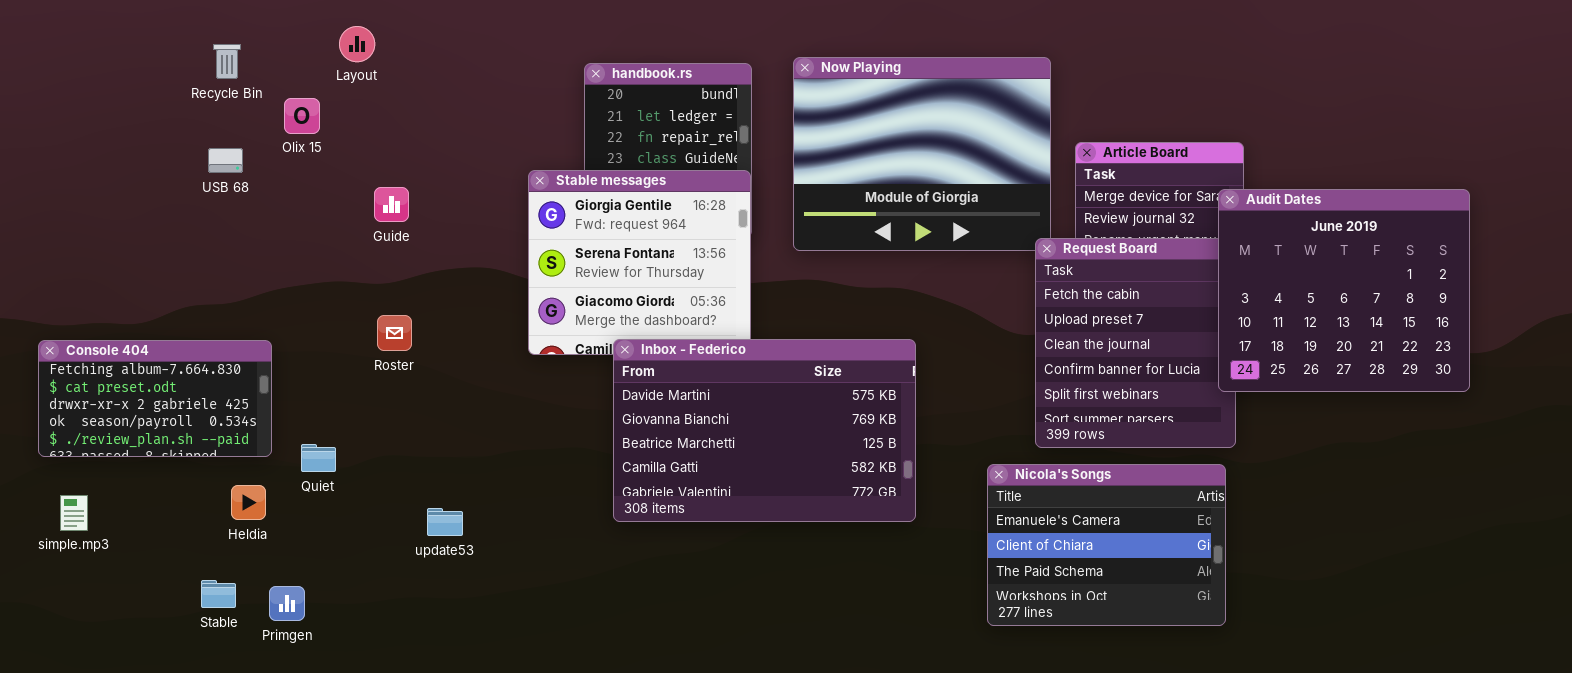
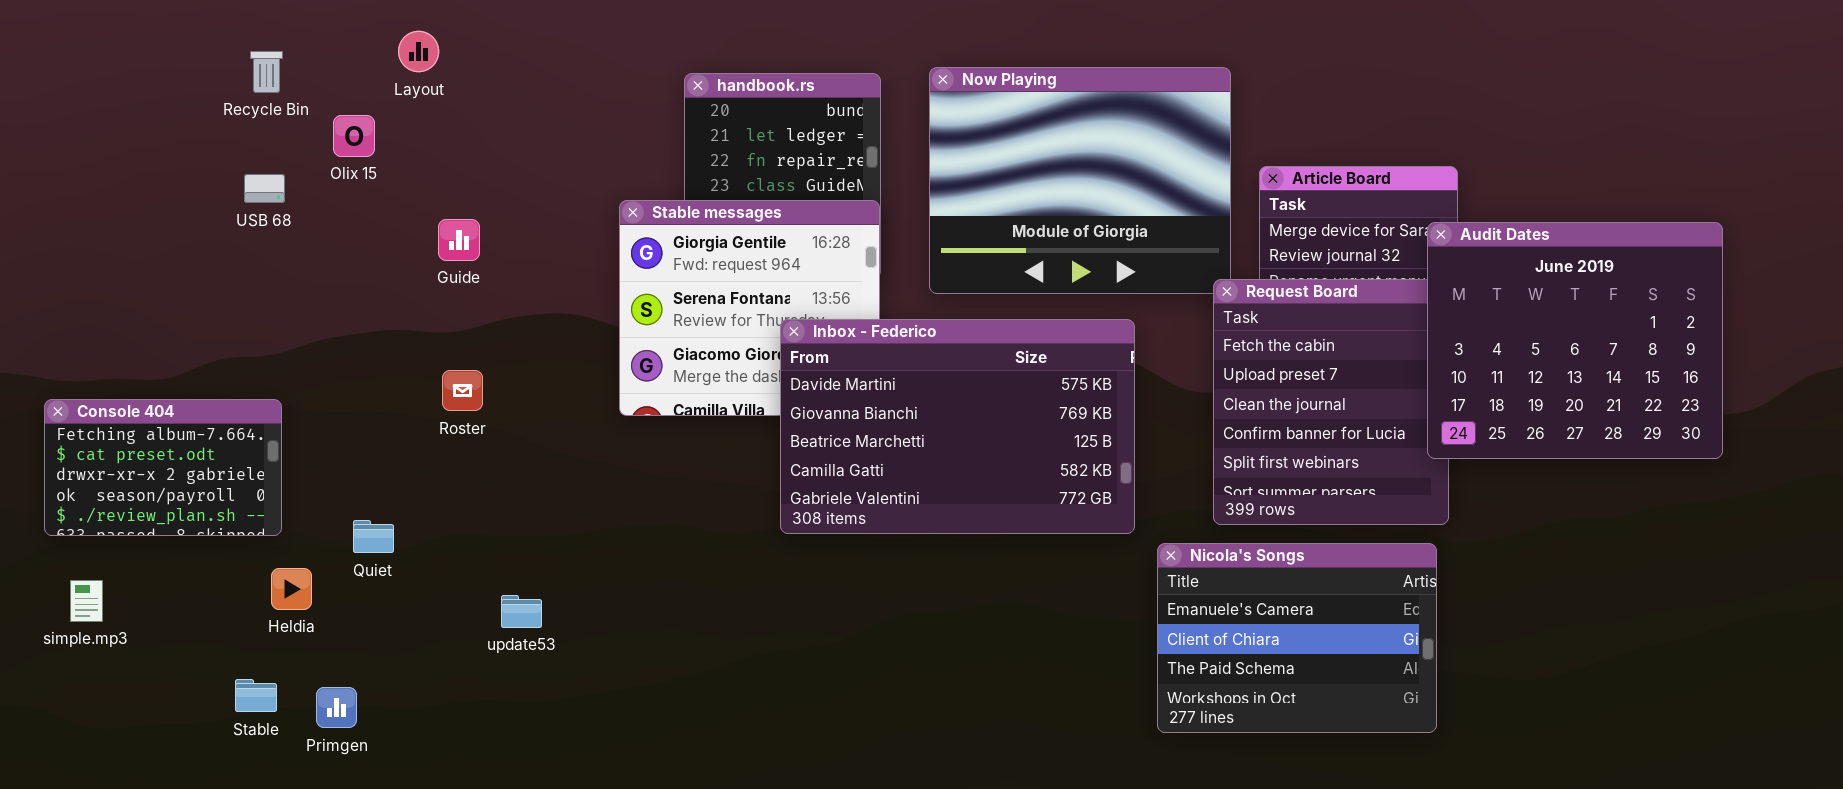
Inbox - Federico: [613,339,916,522] -> [780,319,1135,534], moved
Console 404: [38,340,272,457] -> [44,399,282,536], resized

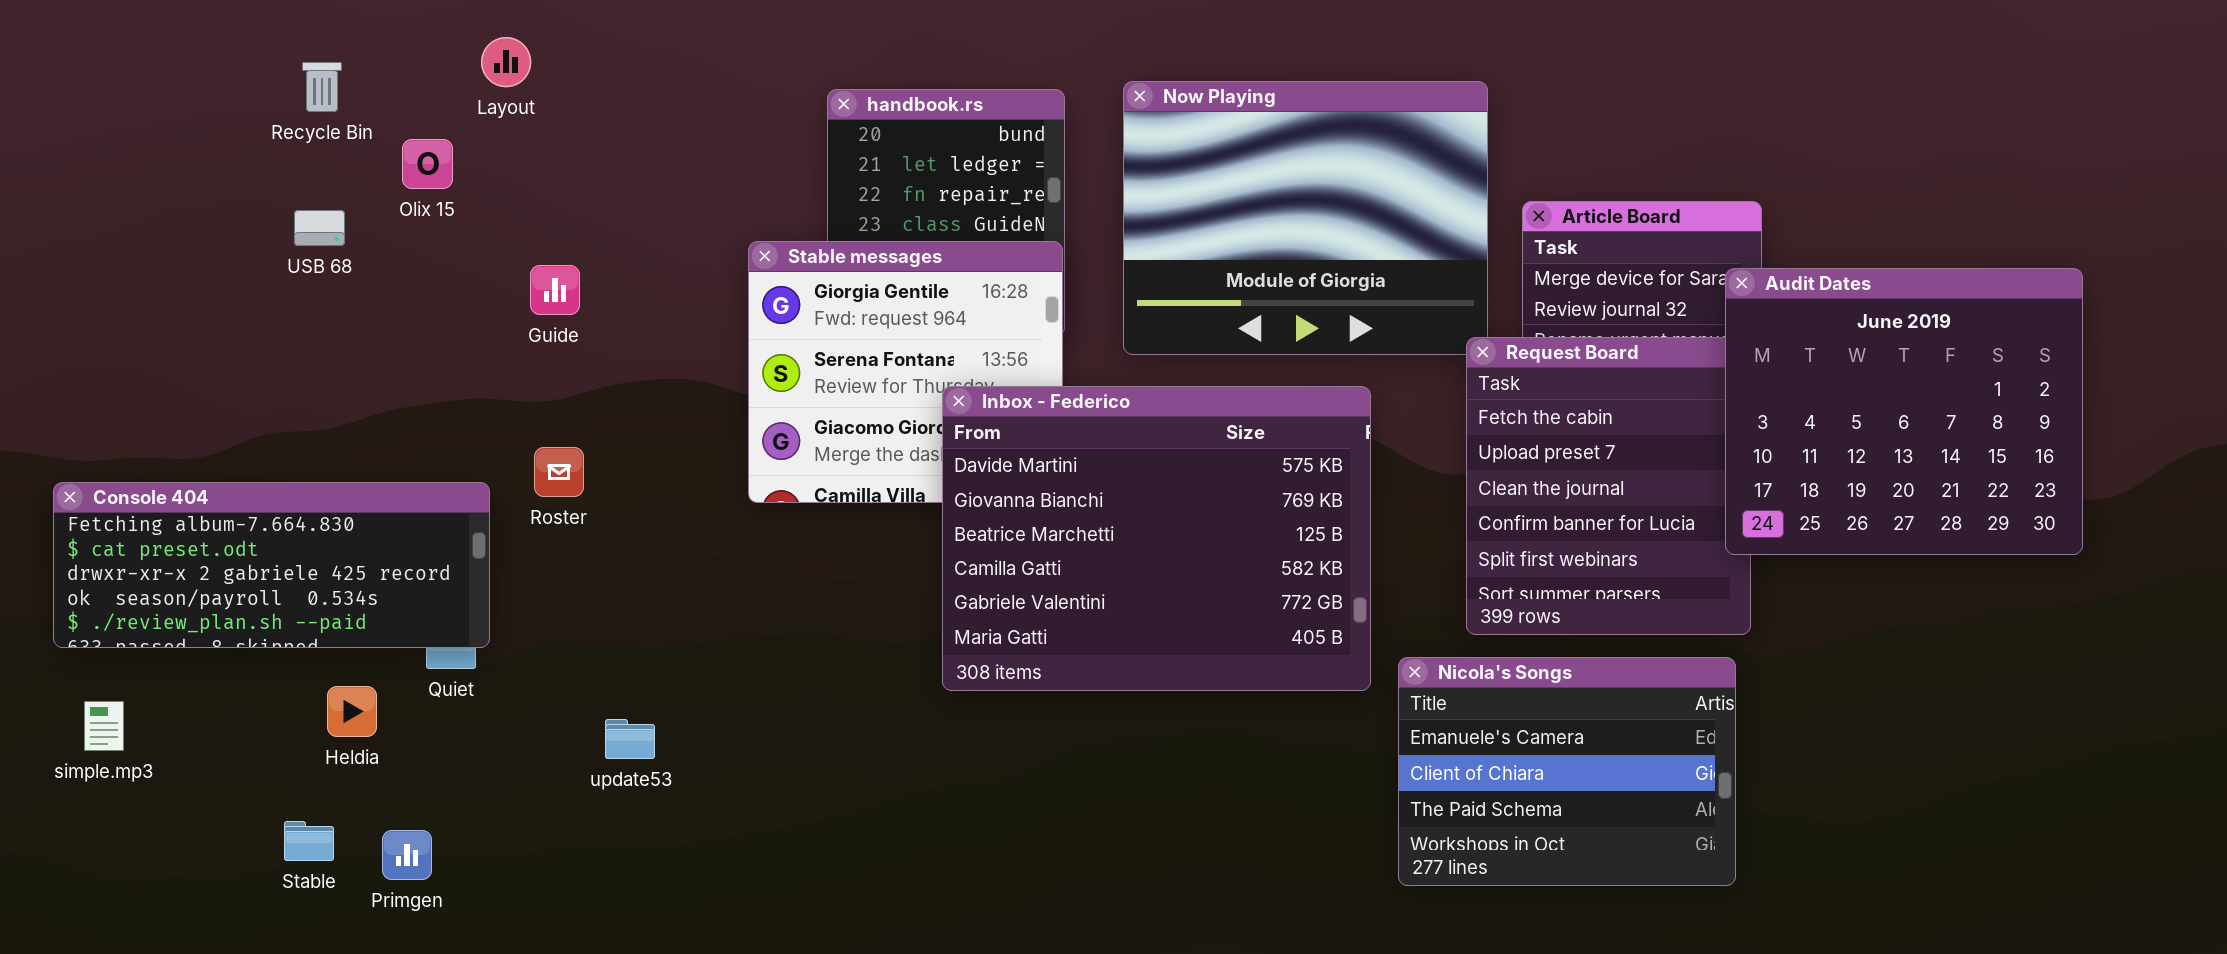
Inbox - Federico: [780,319,1135,534] -> [942,386,1371,691], resized
Console 404: [44,399,282,536] -> [53,482,490,648], resized

